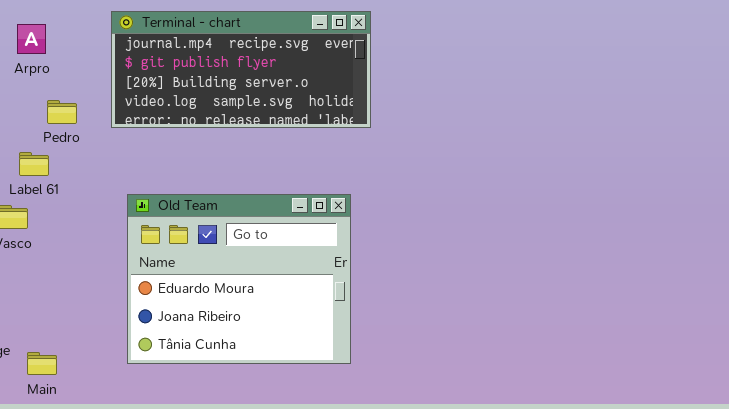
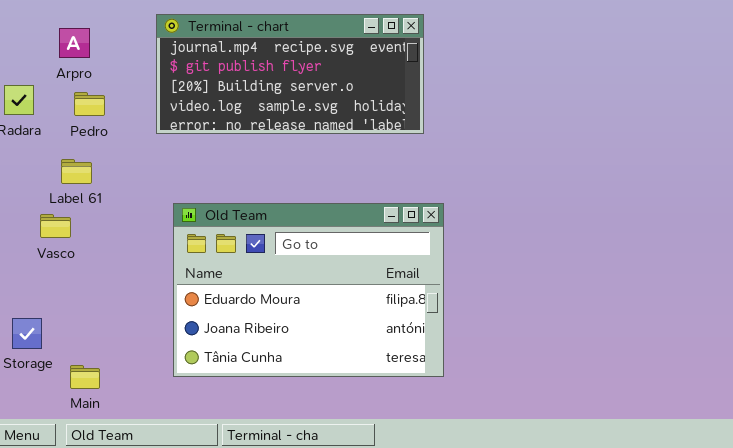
Pedro: [47,100,77,124] -> [74,92,105,116], moved
Old Team: [127,194,351,364] -> [173,203,444,377], resized

